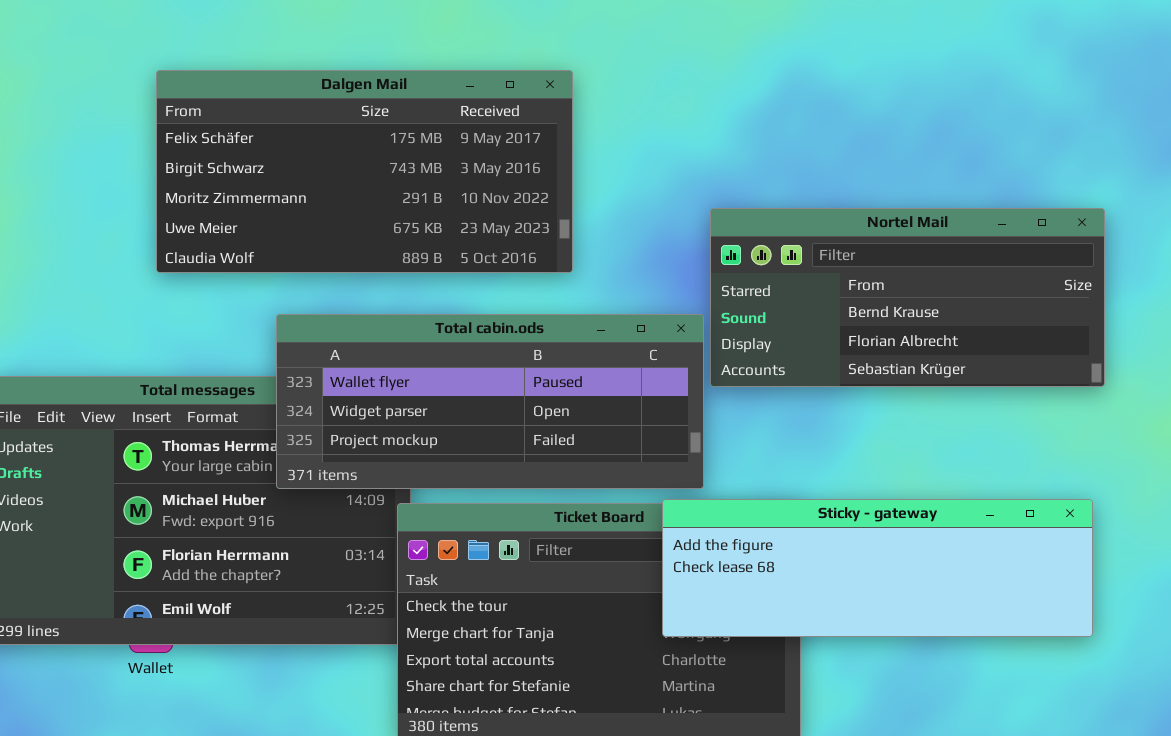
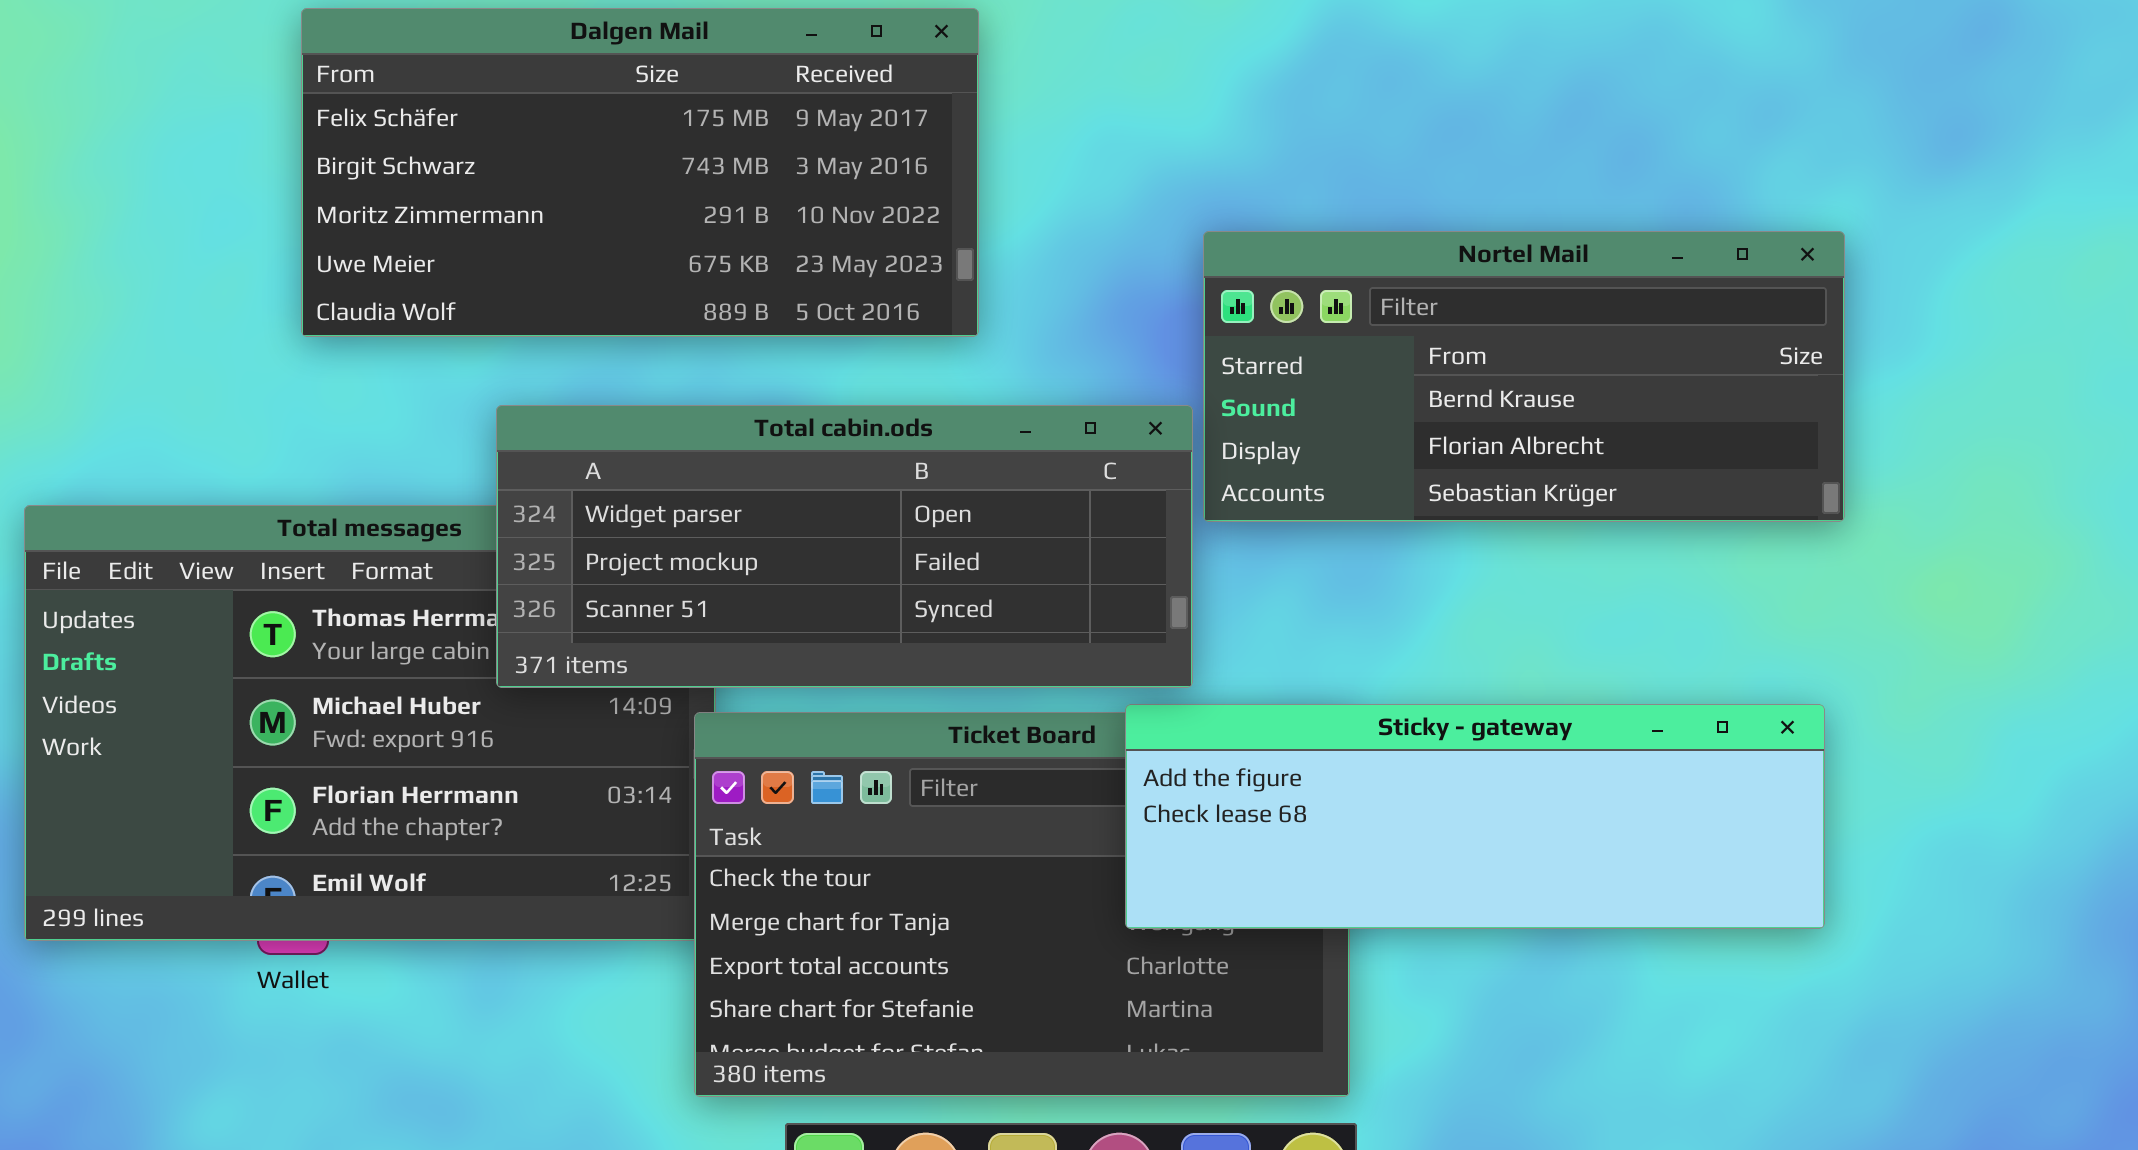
Total cabin.ods: [276,314,704,489] -> [496,405,1193,688], scrolled down 1 row

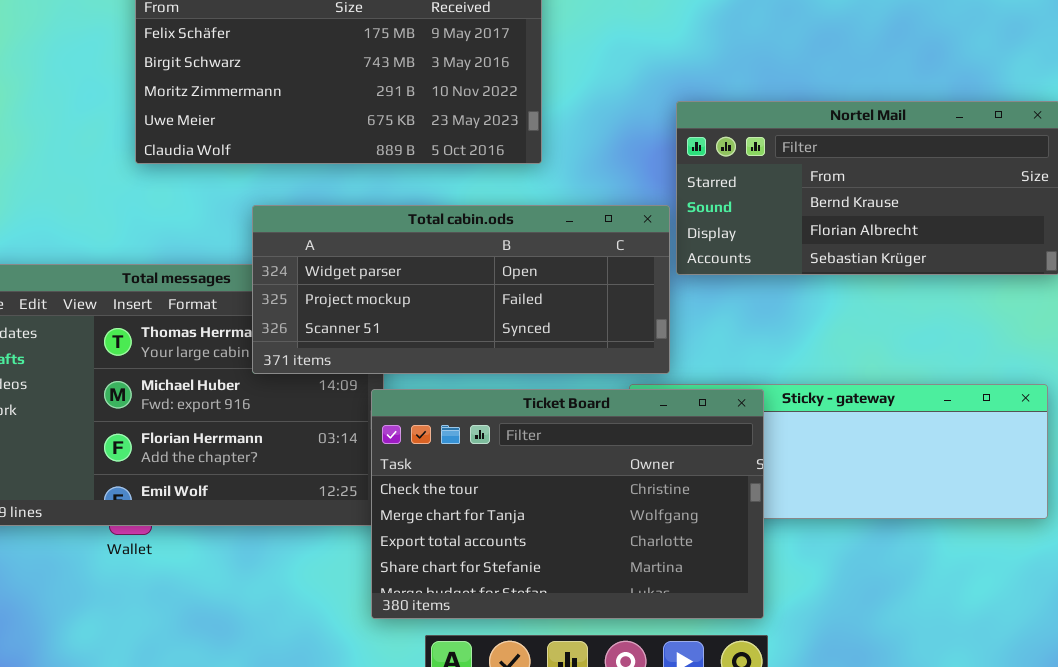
Ticket Board: [694,712,1350,1097] -> [371,389,764,619], raised

